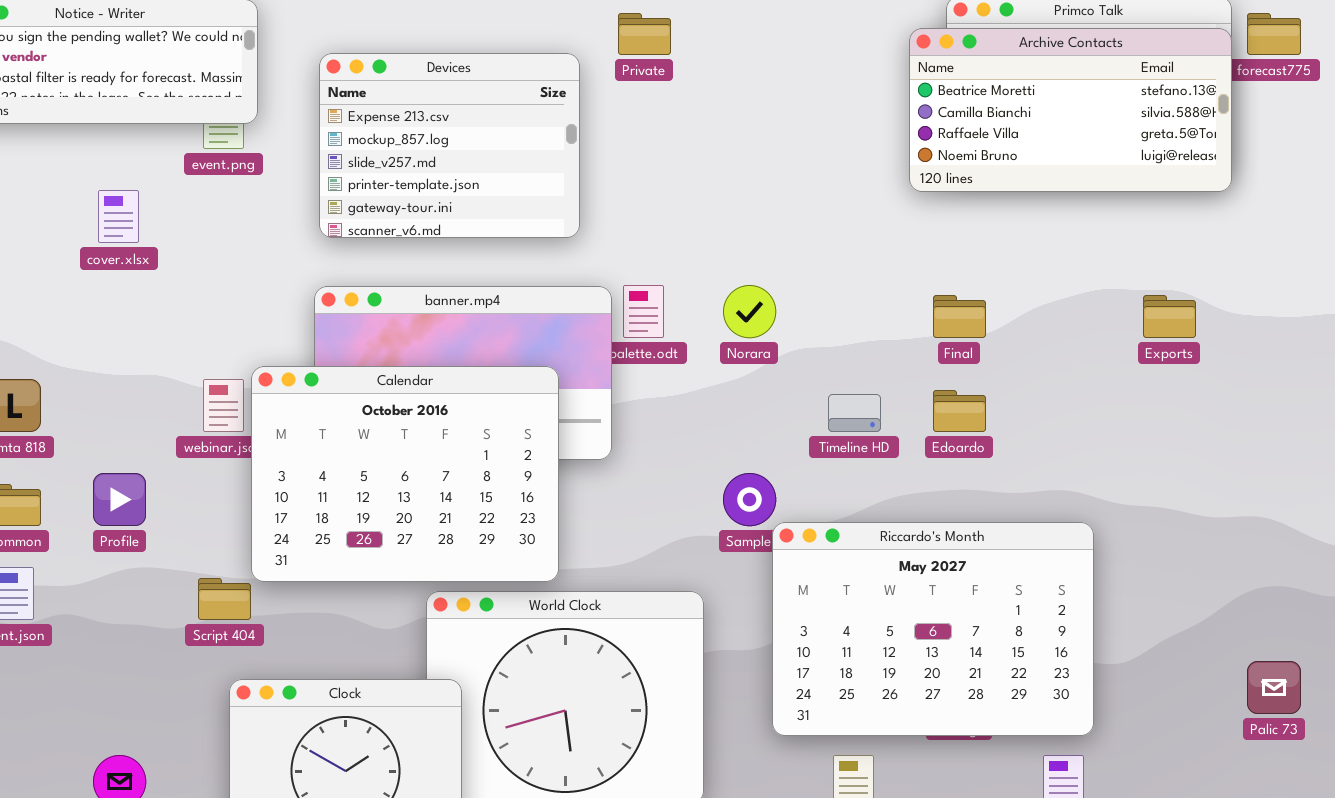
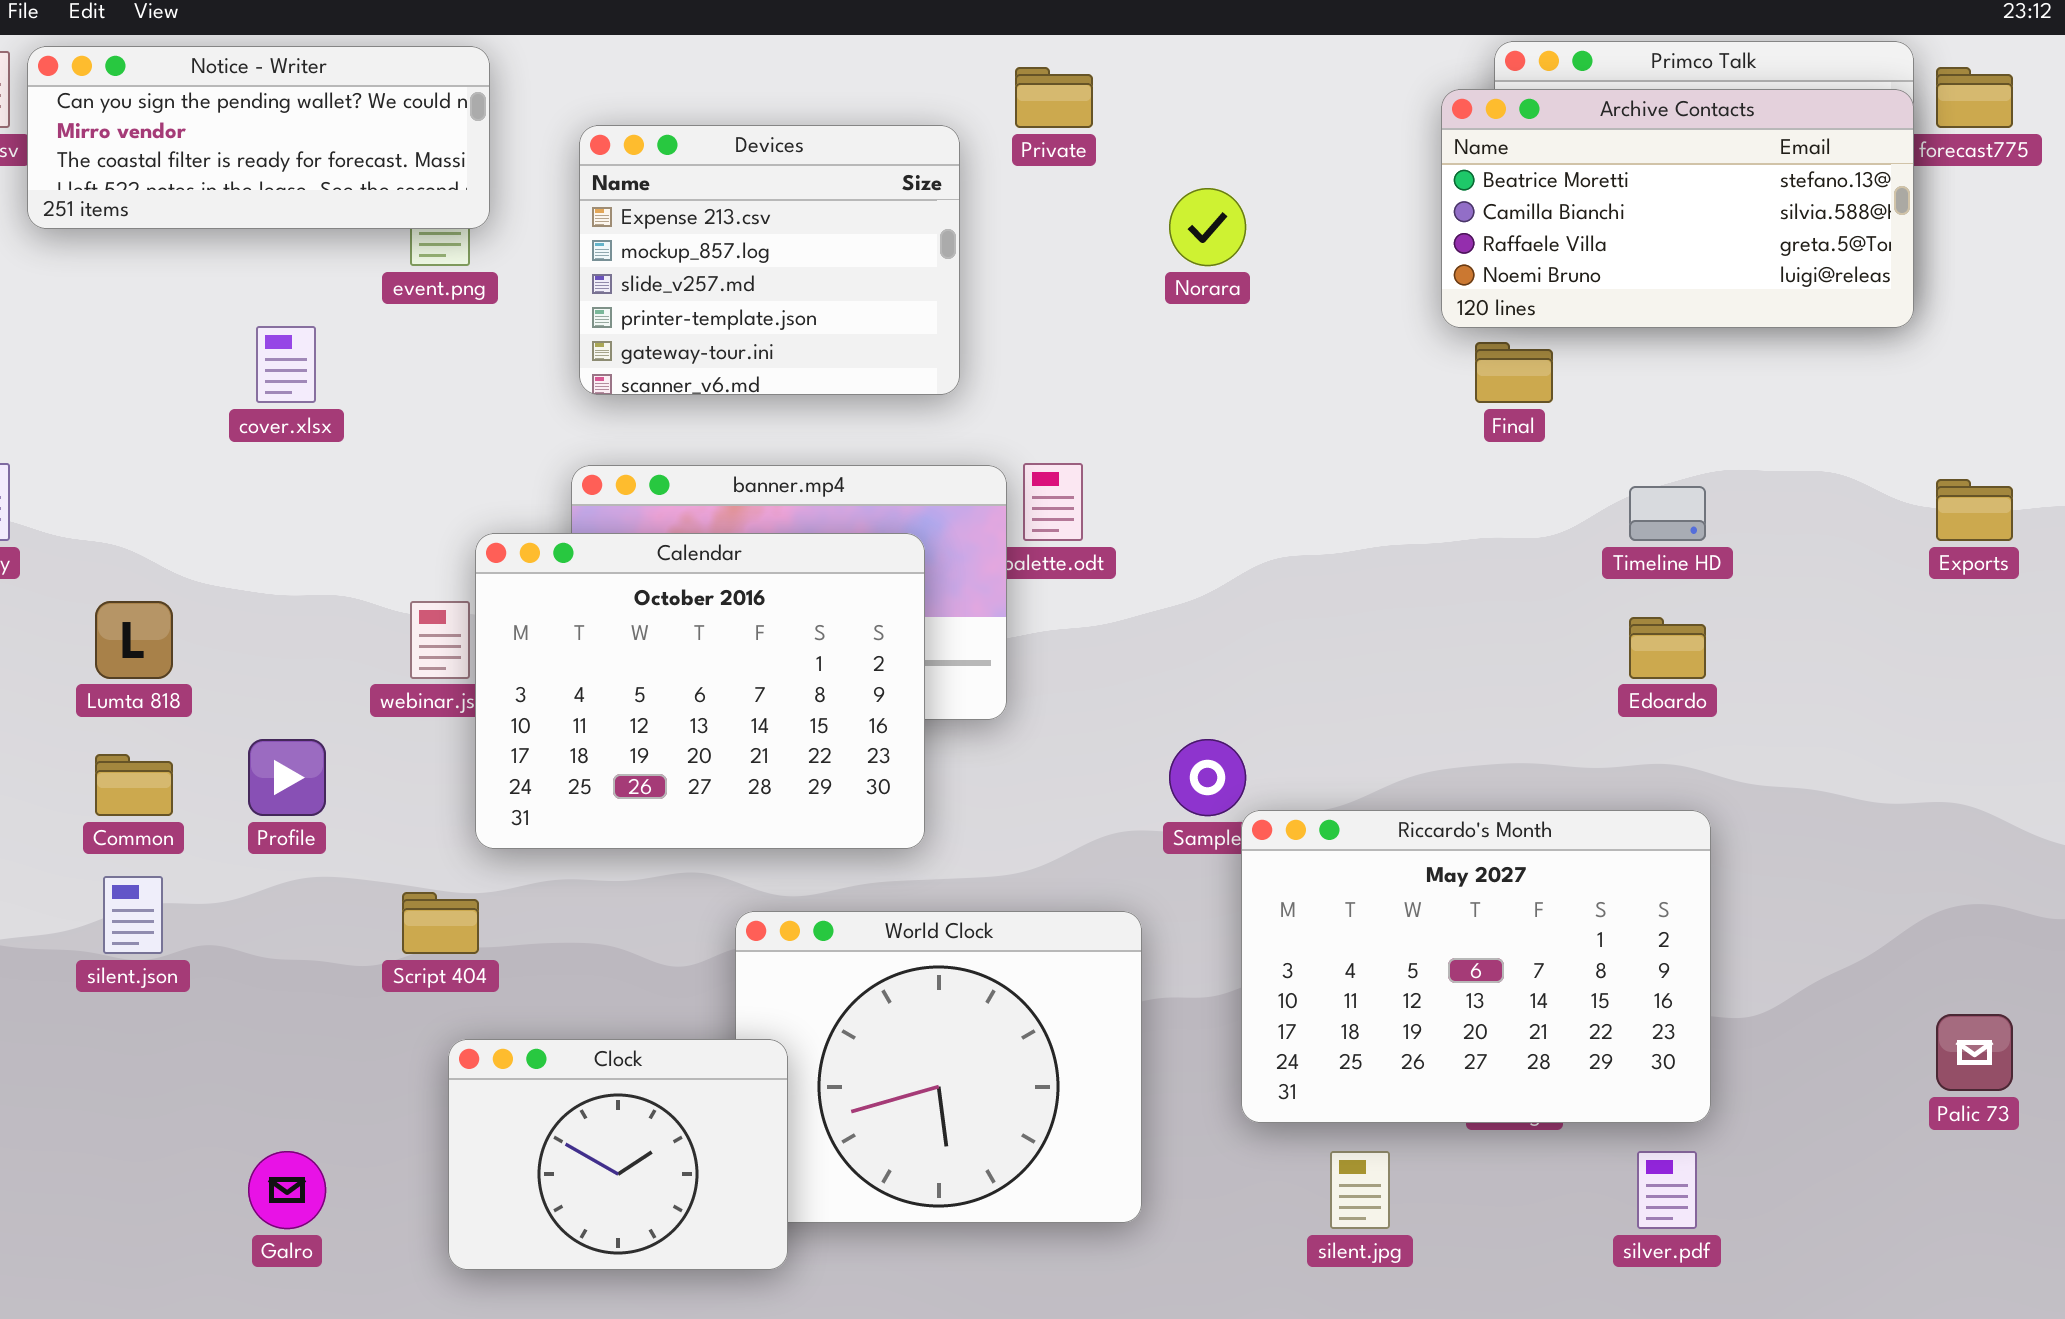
Norara: [723,285,776,338] -> [1169,188,1246,266], moved
Final: [933,295,986,338] -> [1475,342,1553,403], moved
Exports: [1143,295,1196,338] -> [1936,479,2013,541], moved
Calendar: [251,366,559,582] -> [475,533,925,849], moved
Edoardo: [933,390,986,432] -> [1629,617,1706,679], moved
Timeline HD: [828,394,881,432] -> [1629,486,1706,541], moved

